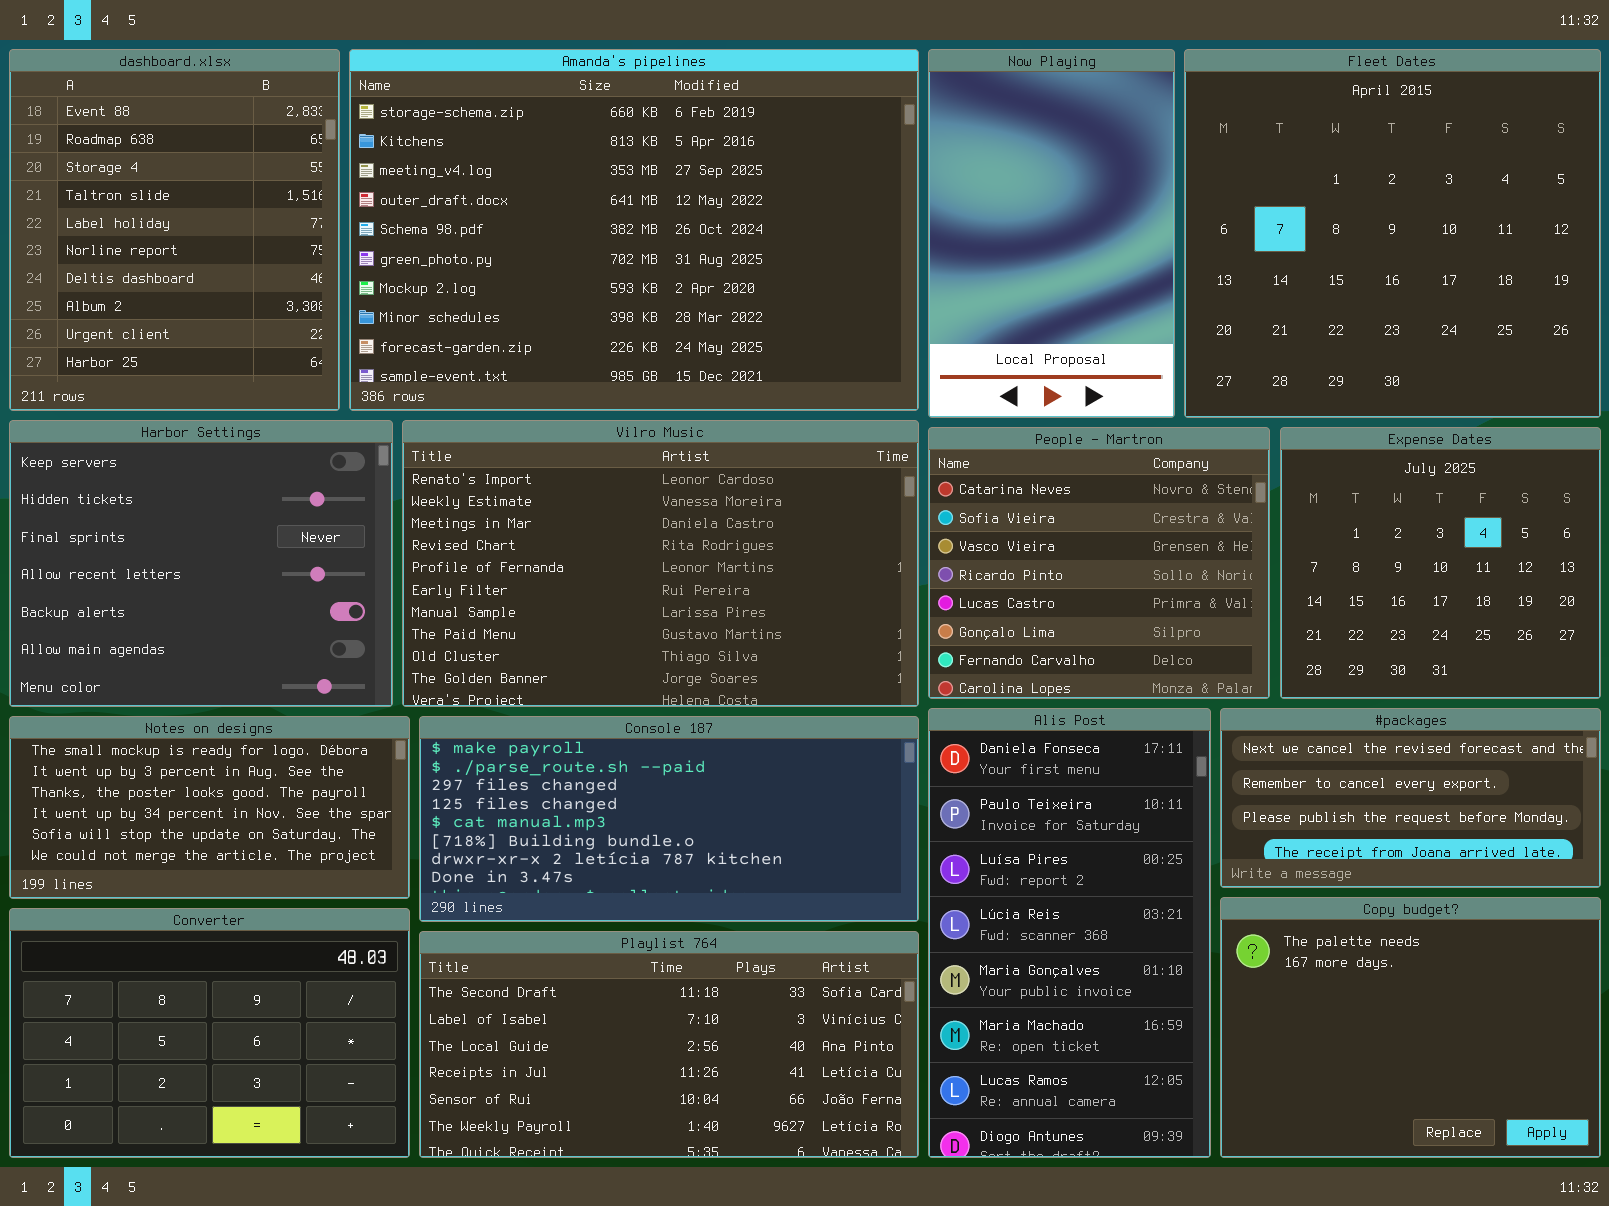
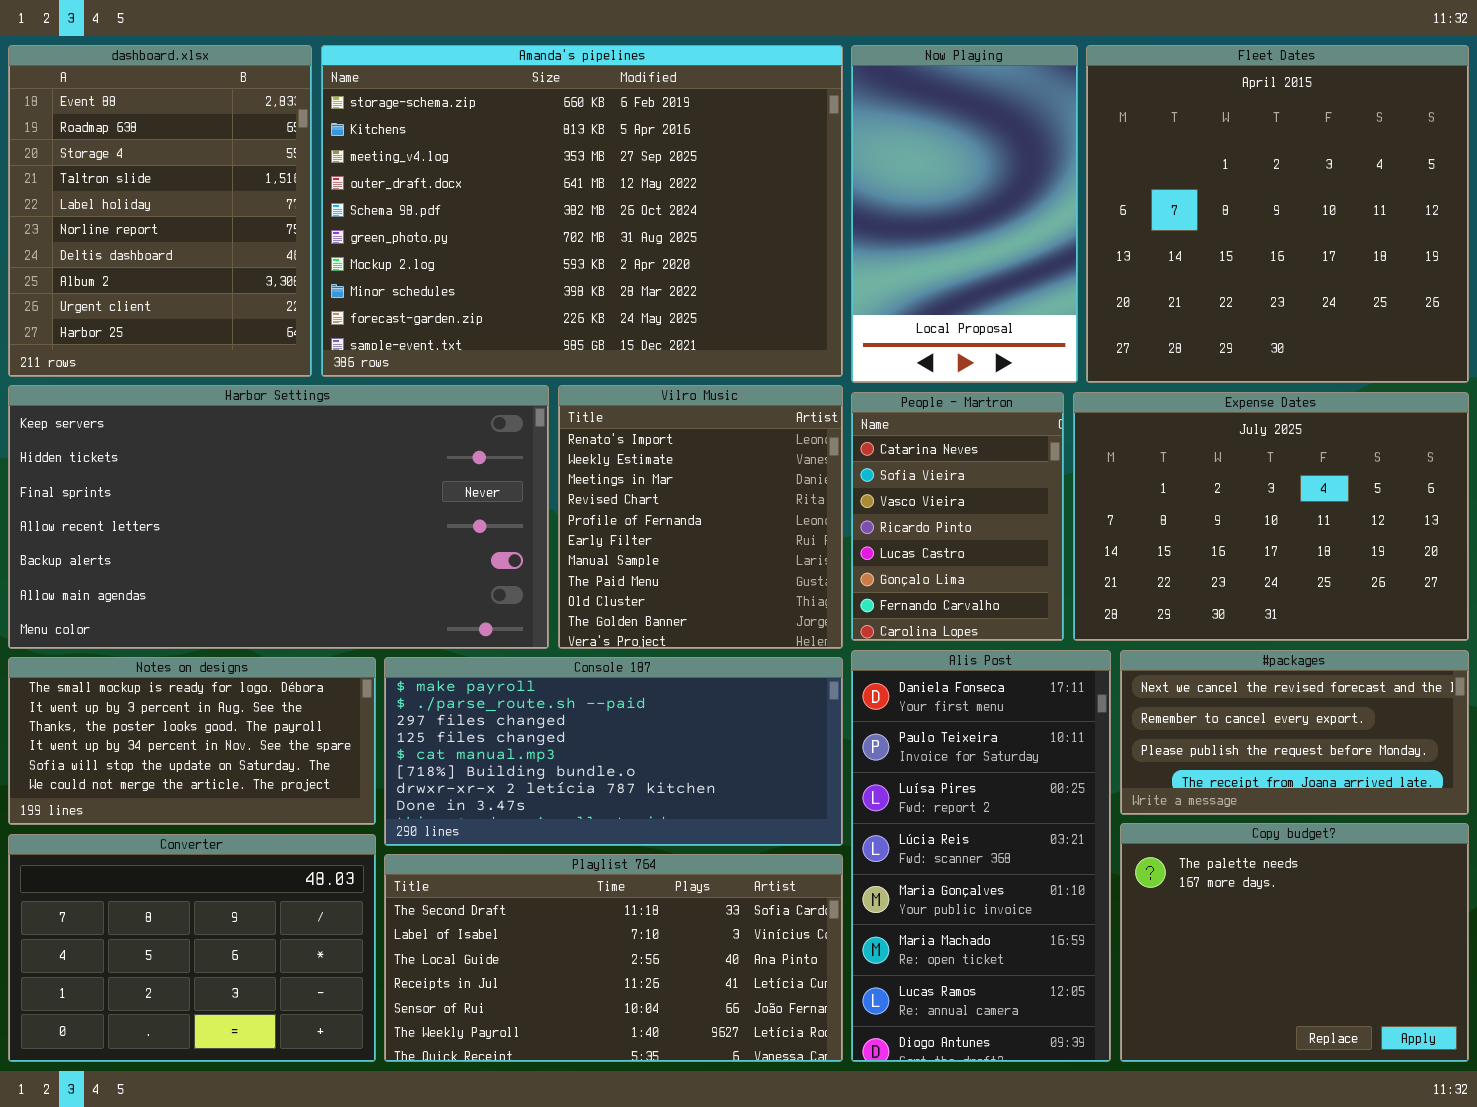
Harbor Settings: [9,420,393,707] -> [8,385,549,649], resized
Vilro Music: [402,420,919,707] -> [558,385,843,649], resized
People - Martron: [928,427,1270,699] -> [851,392,1064,641], resized
Expense Dates: [1280,427,1601,699] -> [1073,392,1469,641], resized

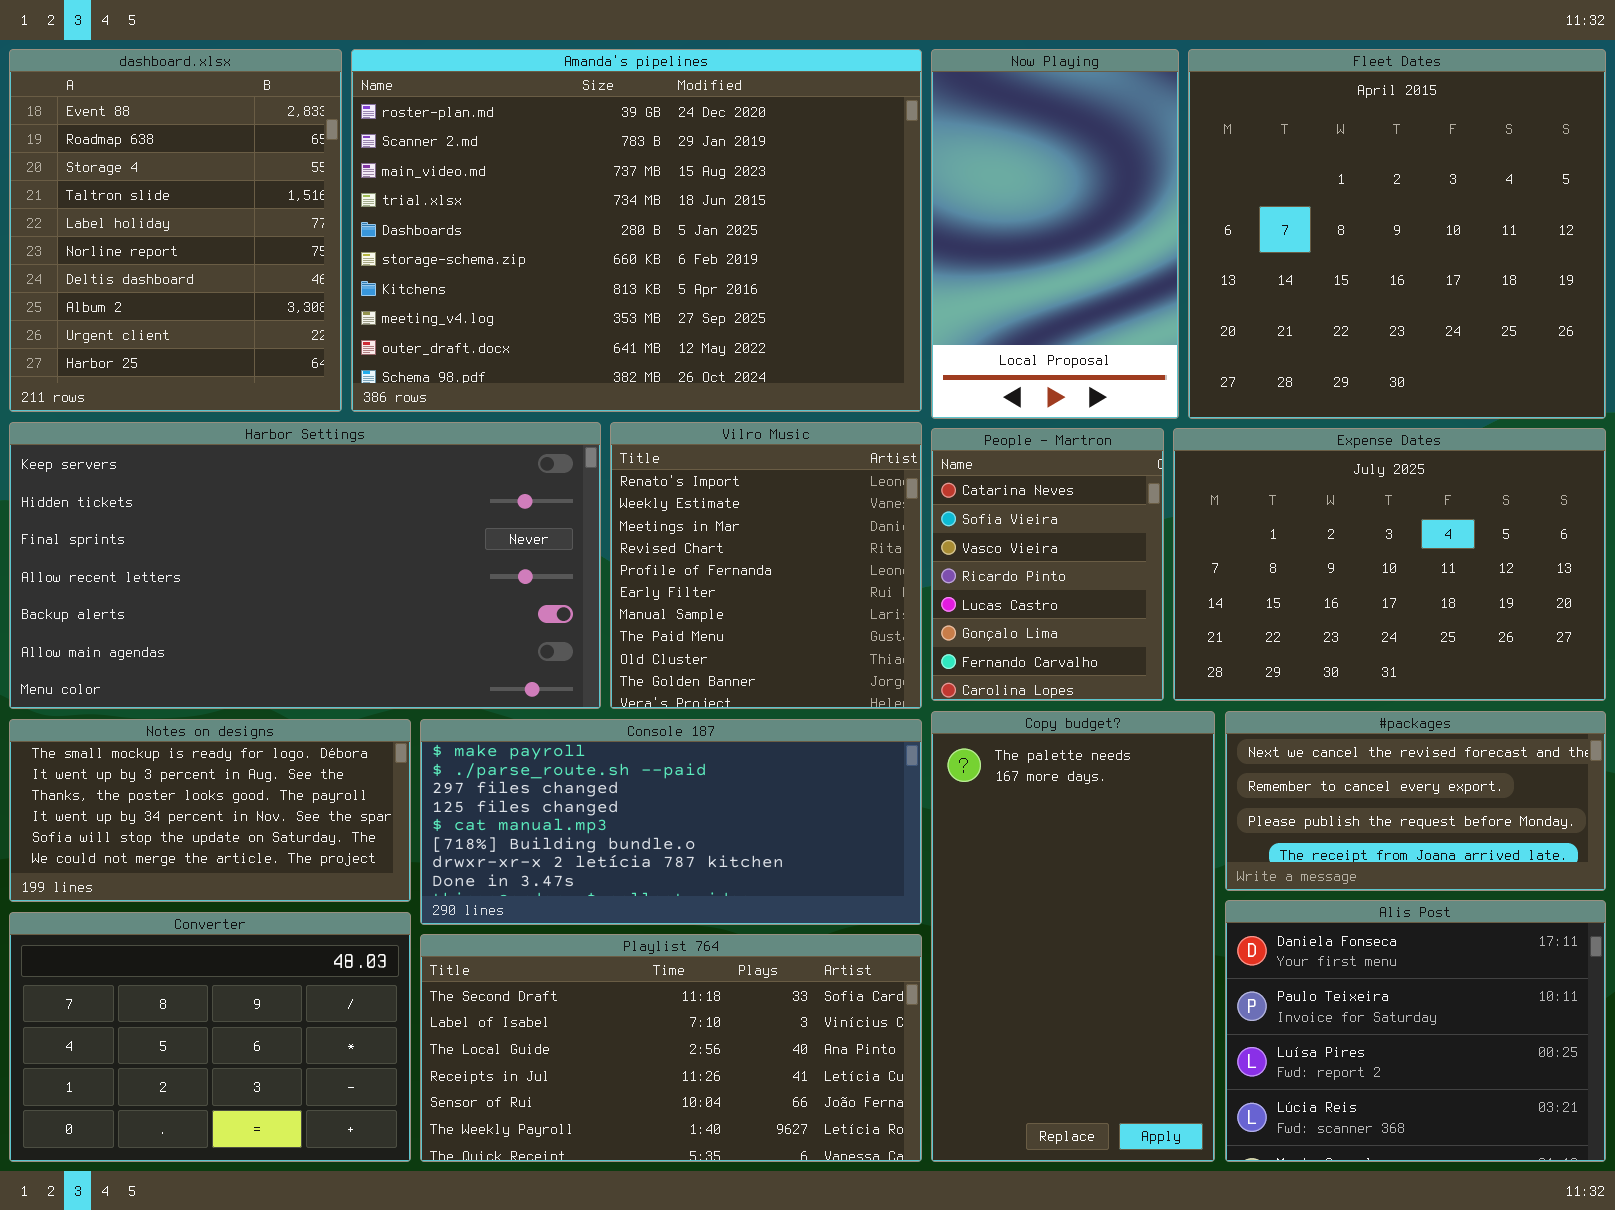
Amanda's pipelines: [321,45,843,377] -> [351,49,922,412], scrolled up 5 rows
Alis Post: [851,650,1111,1062] -> [1225,900,1606,1162], moved, resized
Copy budget?: [1120,823,1469,1062] -> [931,711,1215,1162], moved, resized

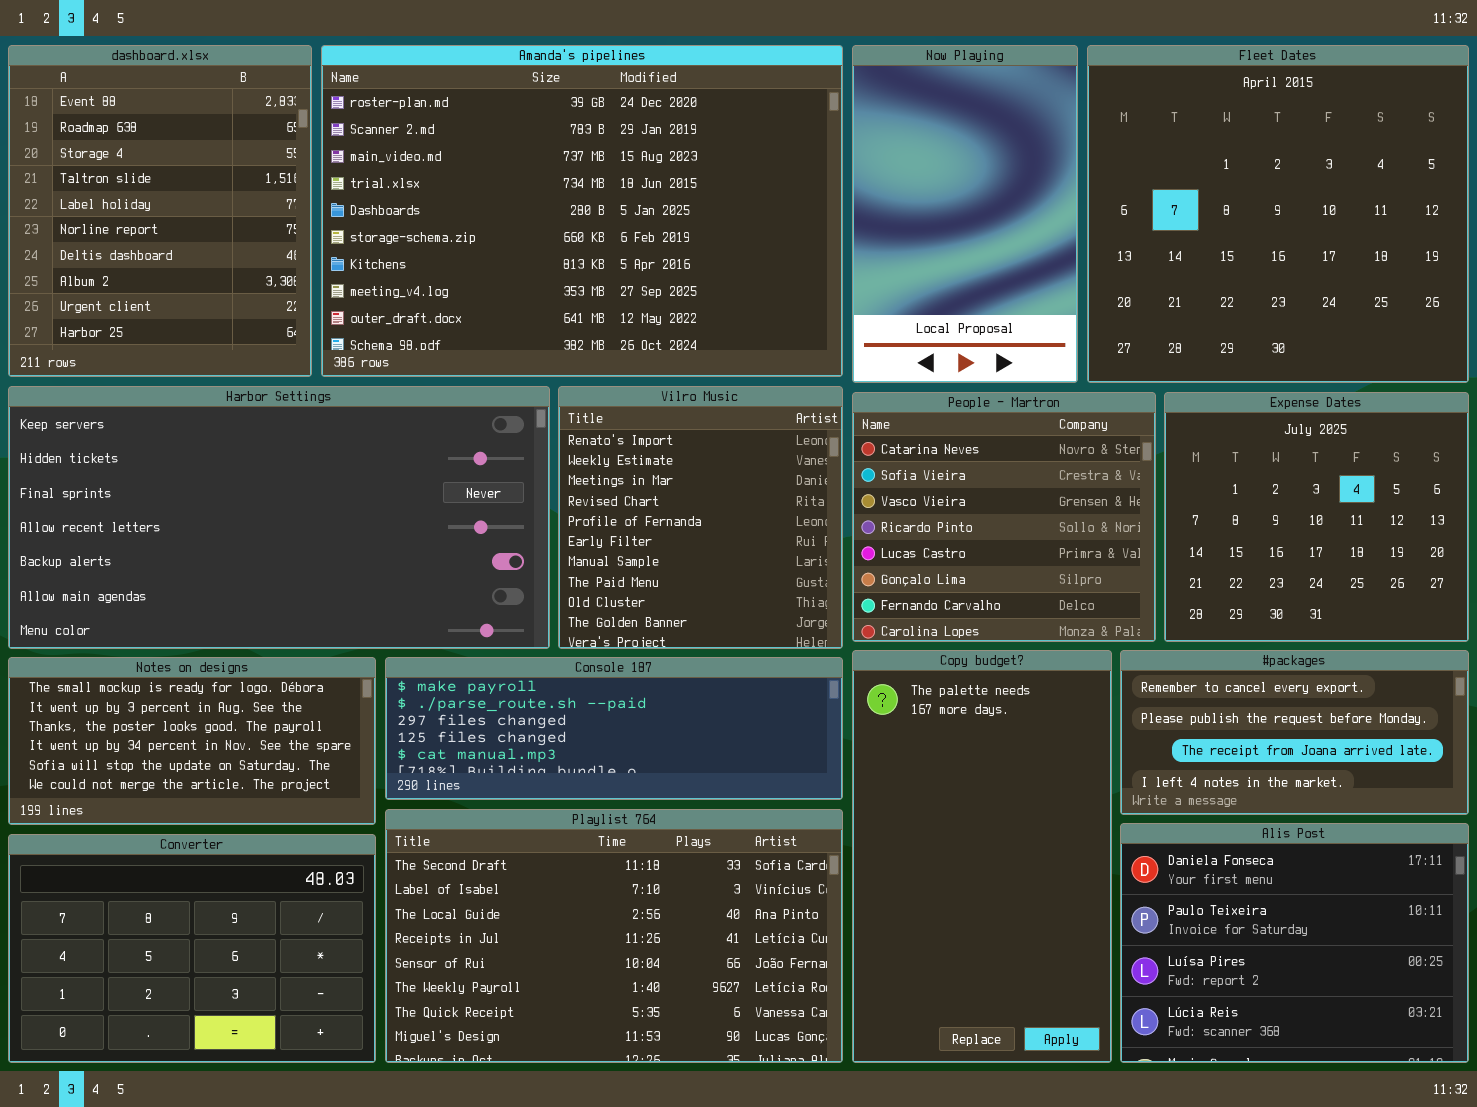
People - Martron: [931,428,1164,701] -> [852,392,1156,642], resized
Expense Dates: [1173,428,1606,701] -> [1164,392,1469,642], resized
#packages: [1225,711,1606,891] -> [1120,650,1469,815], scrolled down 1 row
Console 187: [420,719,922,925] -> [385,657,843,800], resized
Playlist 764: [420,934,922,1162] -> [385,809,843,1063], resized

